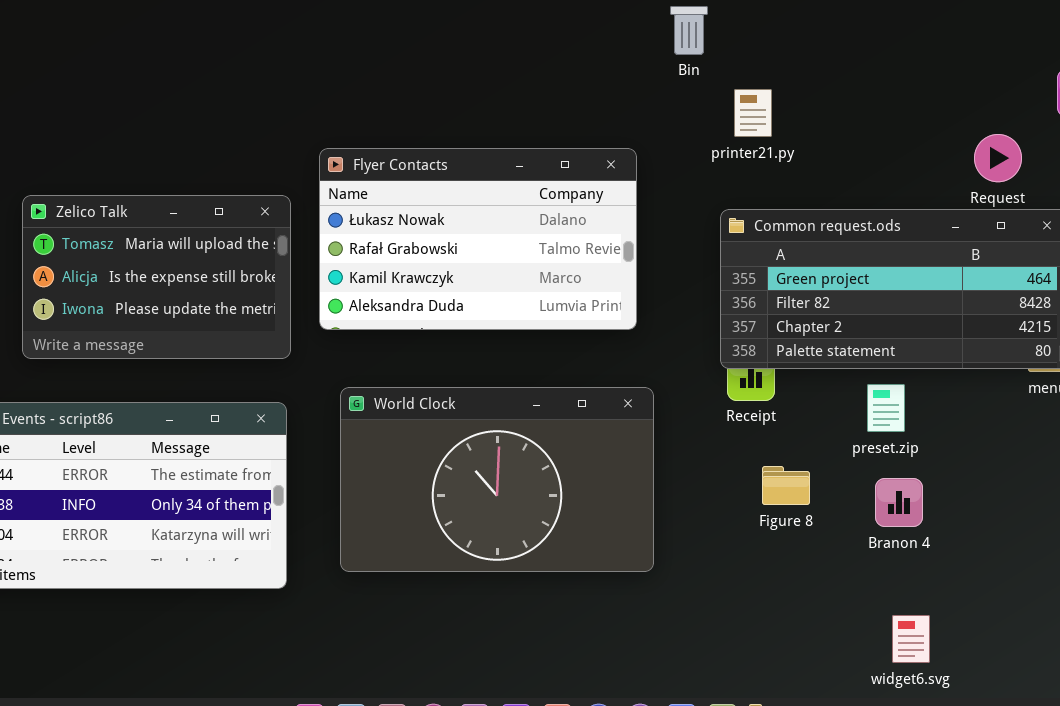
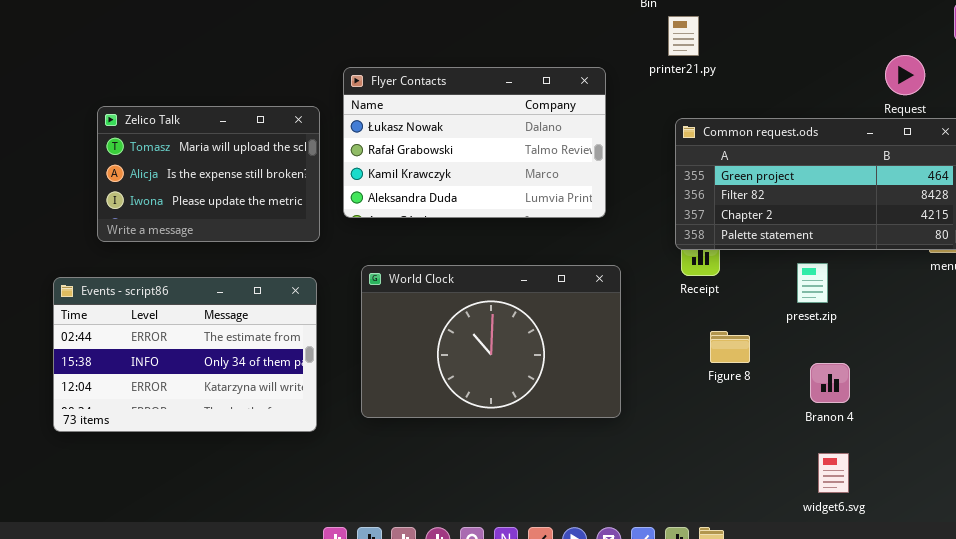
printer21.py: [734,89,772,137] -> [668,16,699,56], moved
Branon 4: [875,478,923,527] -> [810,363,850,403], moved

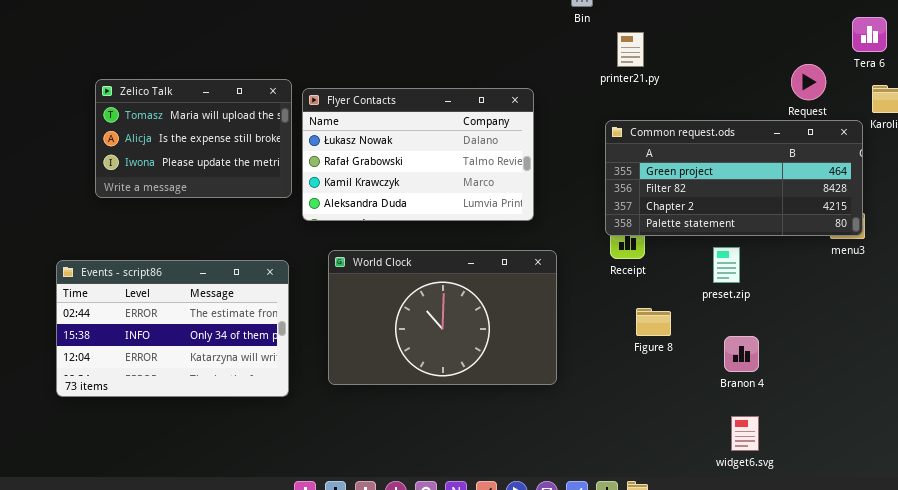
printer21.py: [668,16,699,56] -> [617,32,644,67], moved
Flyer Contacts: [343,67,606,218] -> [302,88,534,221], moved
Zelico Talk: [97,106,320,242] -> [95,79,292,198], moved

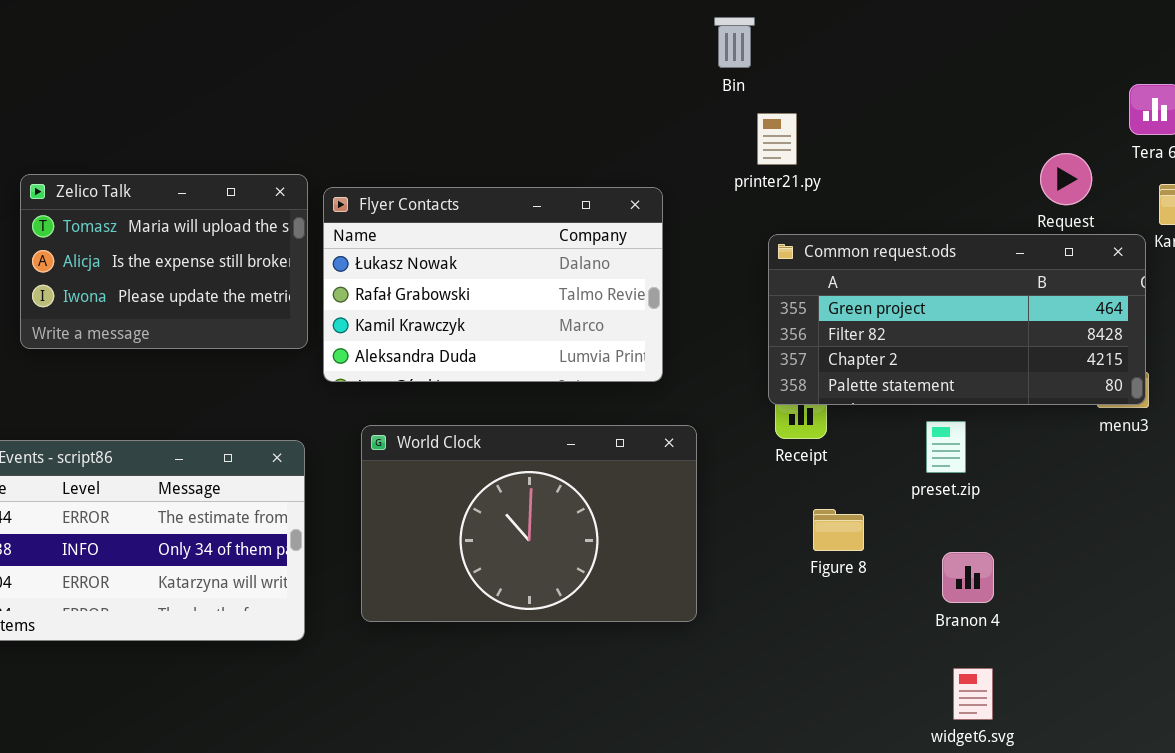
printer21.py: [617,32,644,67] -> [757,113,797,165], moved

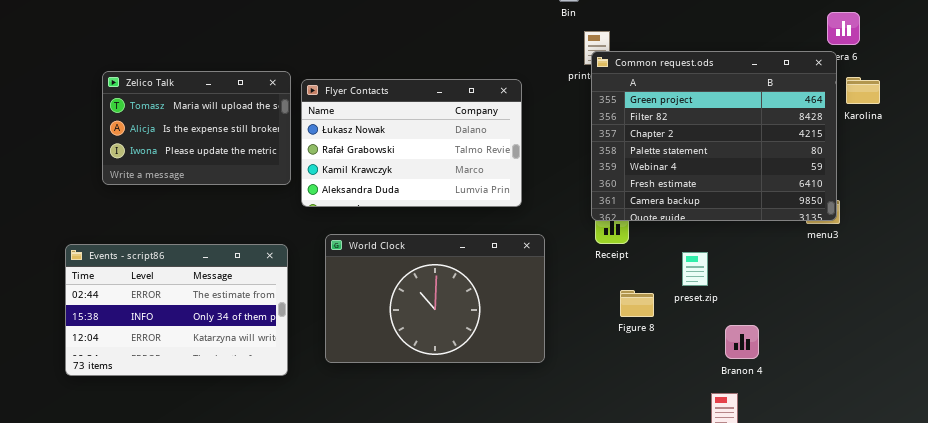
Common request.ods: [768,234,1146,405] -> [591,51,837,221], resized
preset.zip: [926,421,966,473] -> [682,252,708,286], moved
Branon 4: [942,552,994,603] -> [725,325,759,359], moved

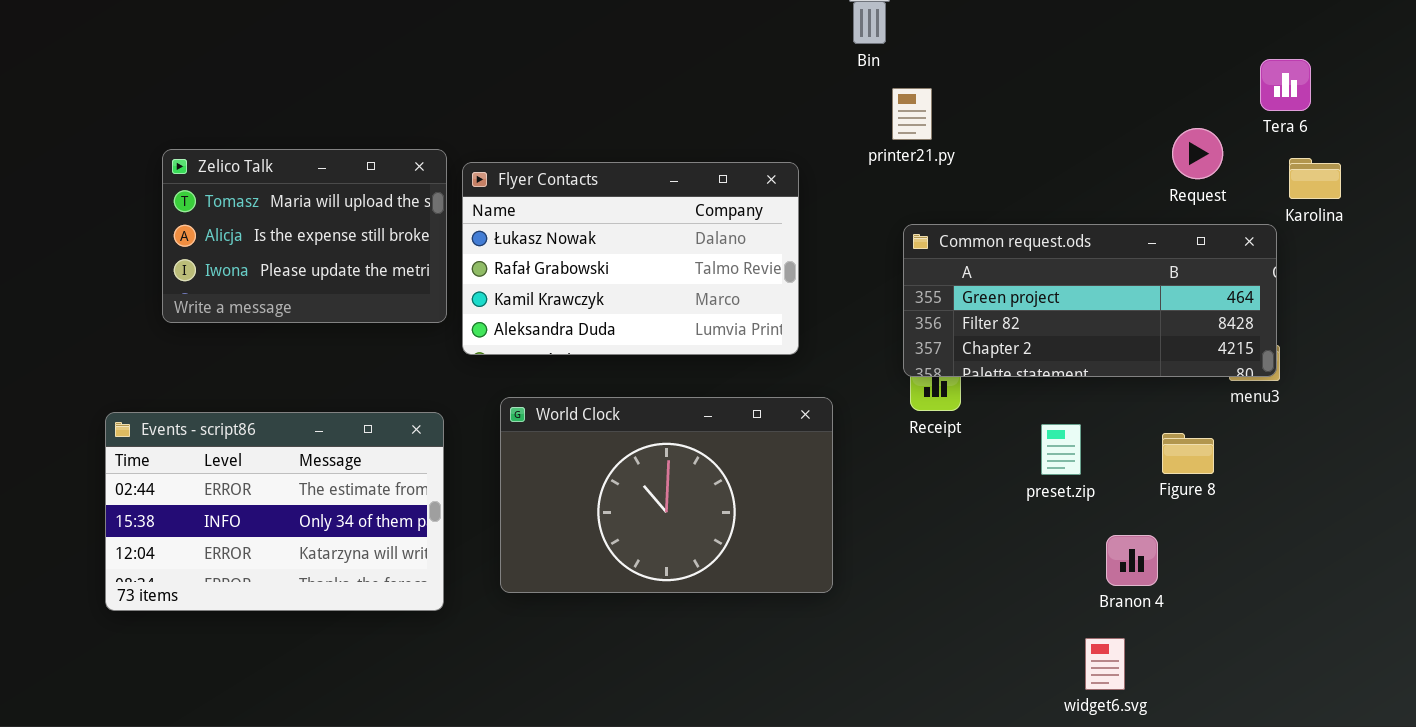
Common request.ods: [591,51,837,221] -> [903,224,1277,377], resized
Figure 8: [620,290,654,317] -> [1162,433,1214,474], moved

